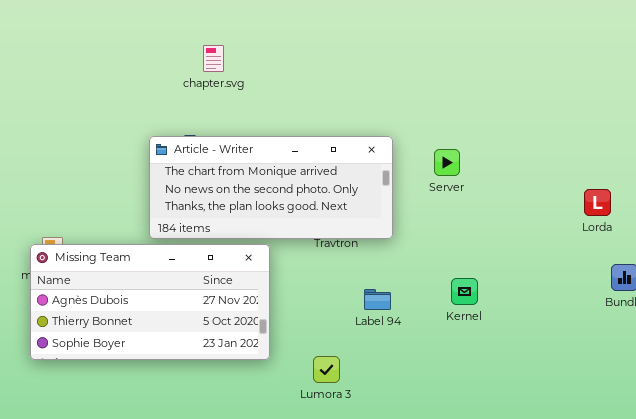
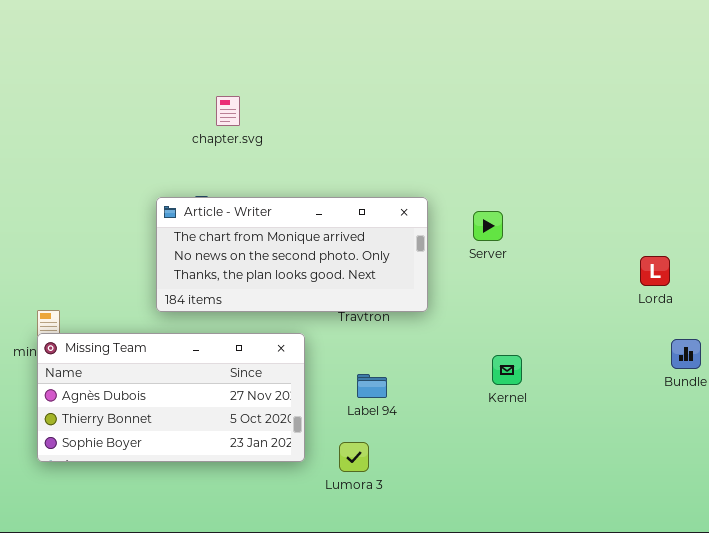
Missing Team: [30,244,270,360] -> [37,333,305,462], moved
Label 94: [364,289,391,310] -> [357,374,387,398], moved

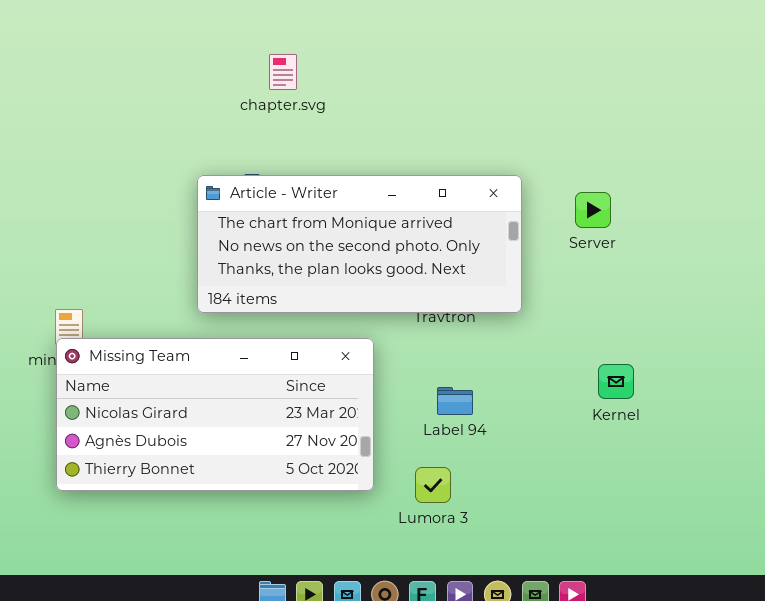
Missing Team: [37,333,305,462] -> [56,338,374,491], scrolled up 1 row

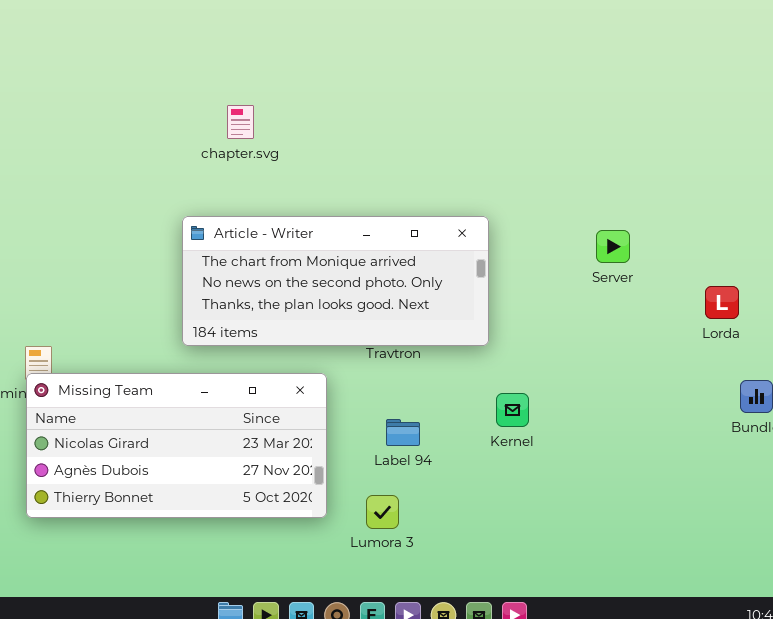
Article - Writer: [197,175,522,313] -> [182,216,489,346], moved
Server: [575,192,611,228] -> [596,230,630,263], moved
Kernel: [598,364,634,399] -> [496,393,529,427], moved

